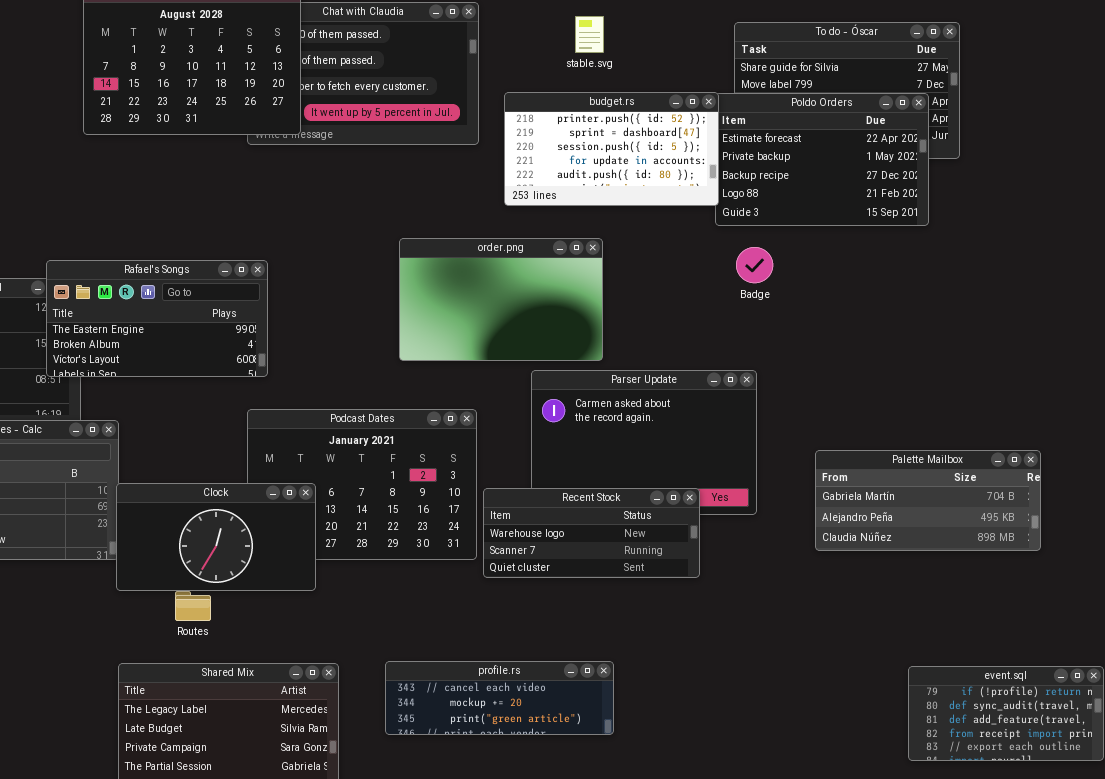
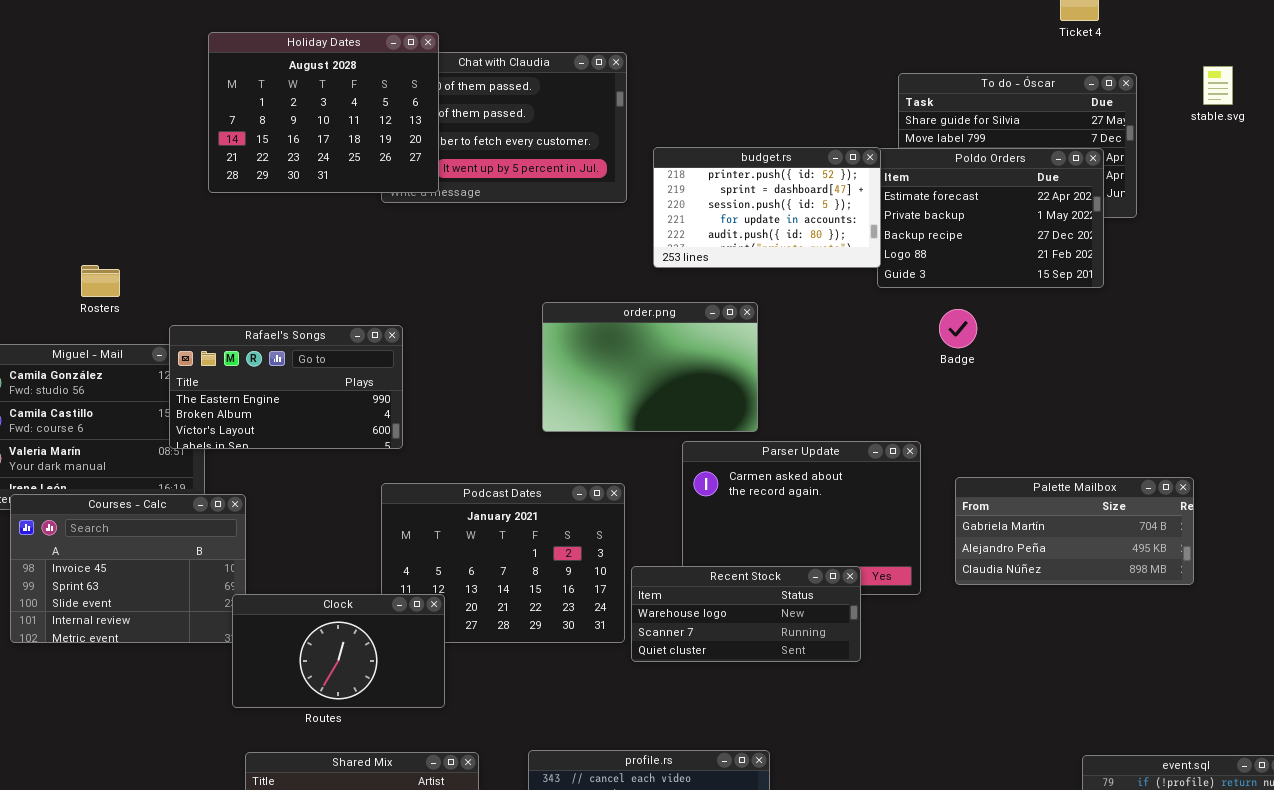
stable.svg: [575,16,604,53] -> [1203,66,1233,105], moved
Badge: [736,247,773,283] -> [939,309,977,348], moved
Palette Mailbox: [815,450,1041,551] -> [955,477,1194,585], moved
Clock: [116,483,316,591] -> [232,594,445,708], moved

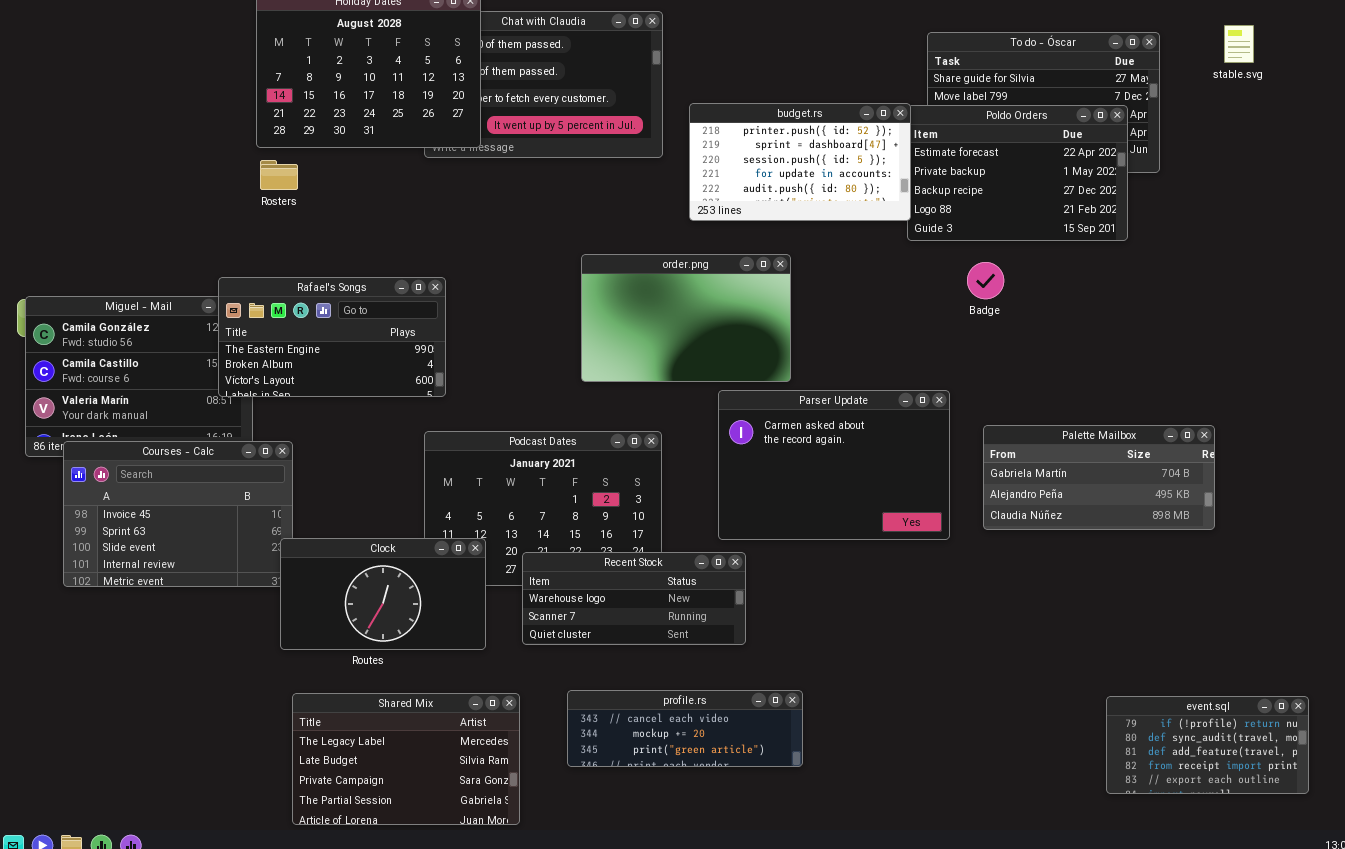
Rosters: [81,265,120,297] -> [260,160,298,190], moved
Recent Stock: [631,566,861,662] -> [522,552,746,645], moved

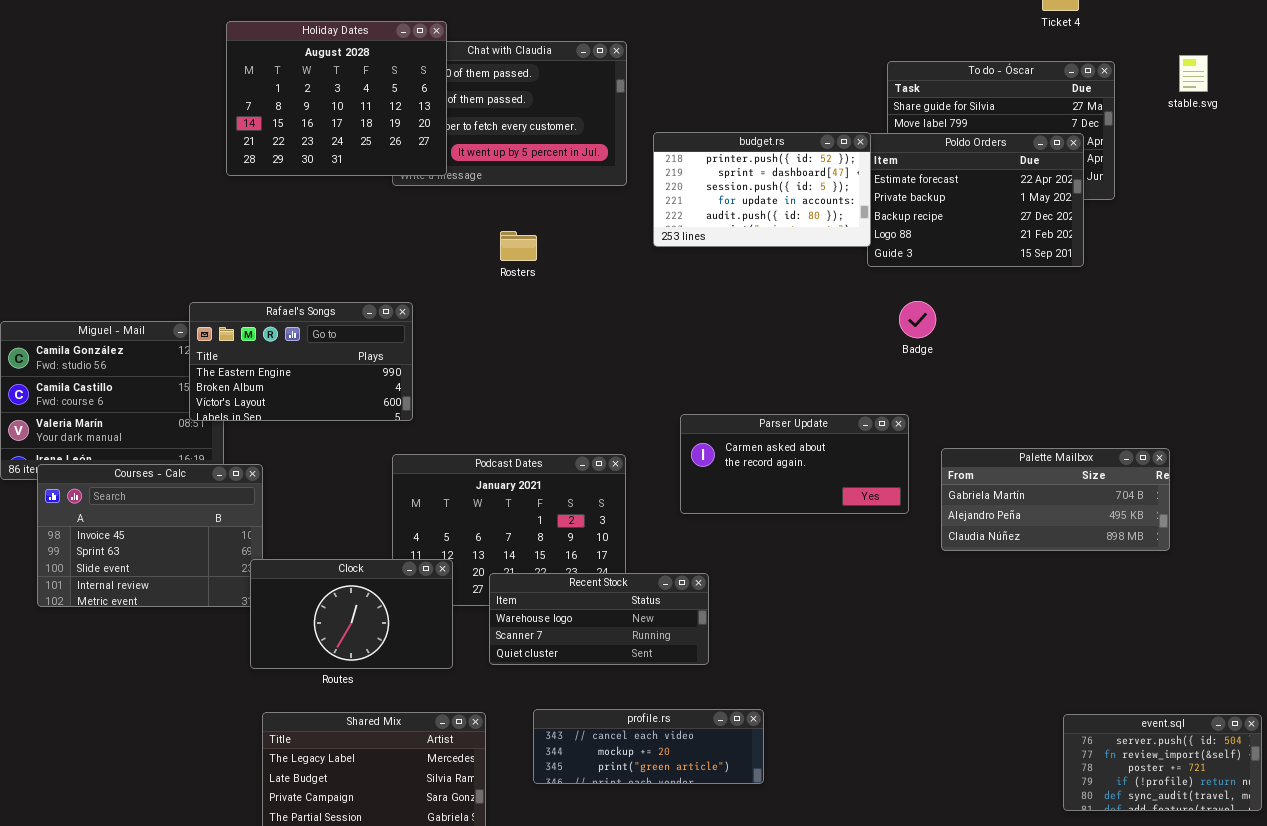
Rosters: [260,160,298,190] -> [500,231,537,261], moved
order.png: [581,254,791,382] -> none, closed
Badge: [967,262,1004,299] -> [899,301,936,338], moved
Parser Update: [718,390,950,540] -> [680,414,909,514], resized
event.sql: [1106,696,1309,794] -> [1063,714,1262,811], scrolled up 3 rows

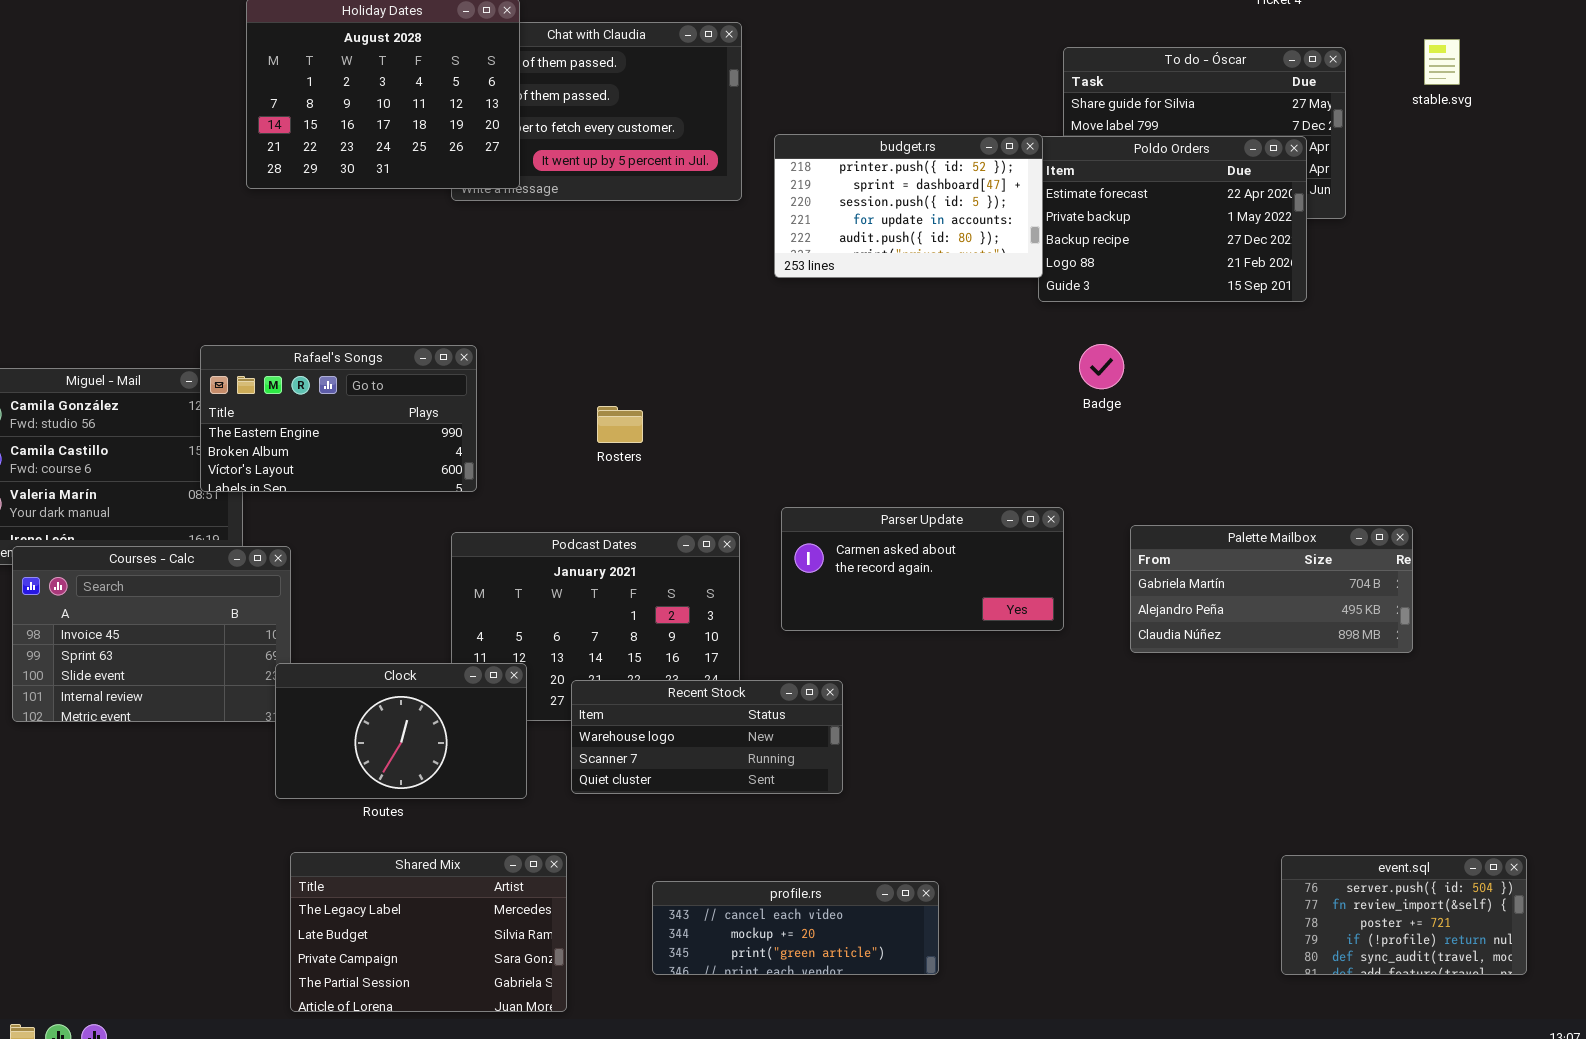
Rosters: [500,231,537,261] -> [597,406,643,443], moved
Parser Update: [680,414,909,514] -> [781,507,1064,631], moved
profile.rs: [533,709,764,784] -> [652,881,939,975], moved

